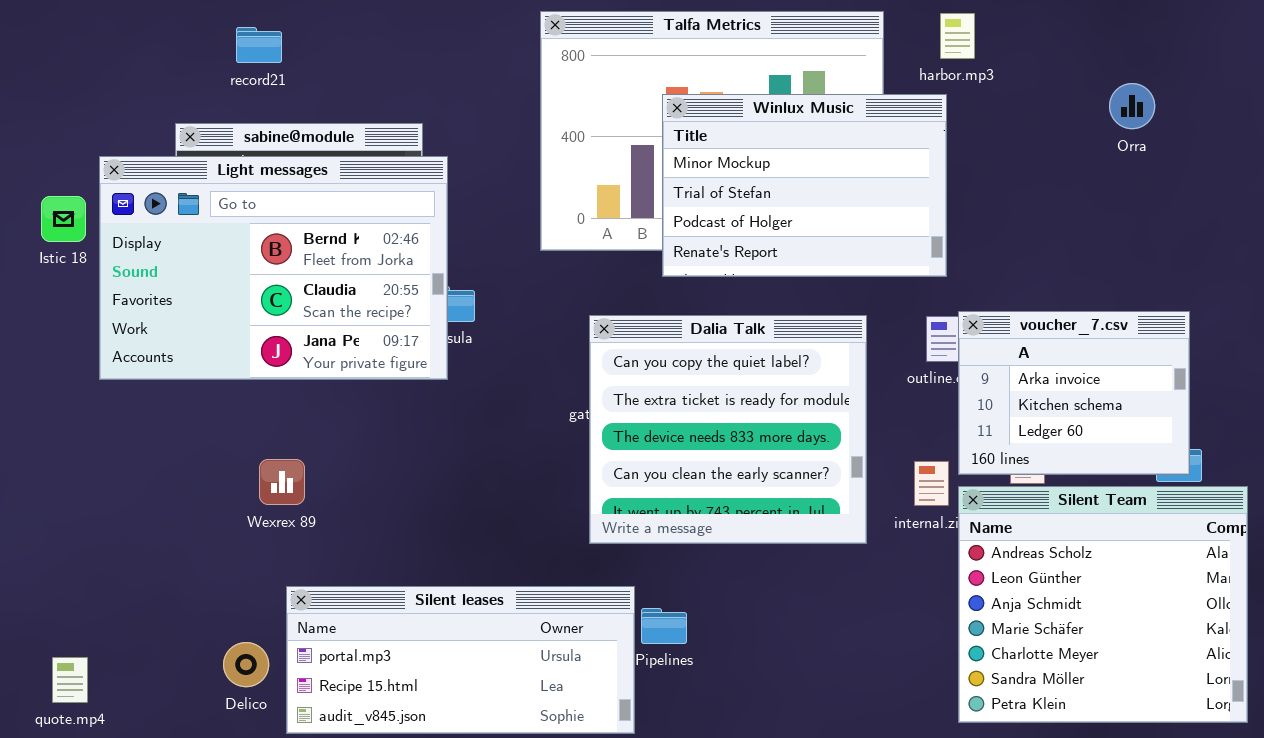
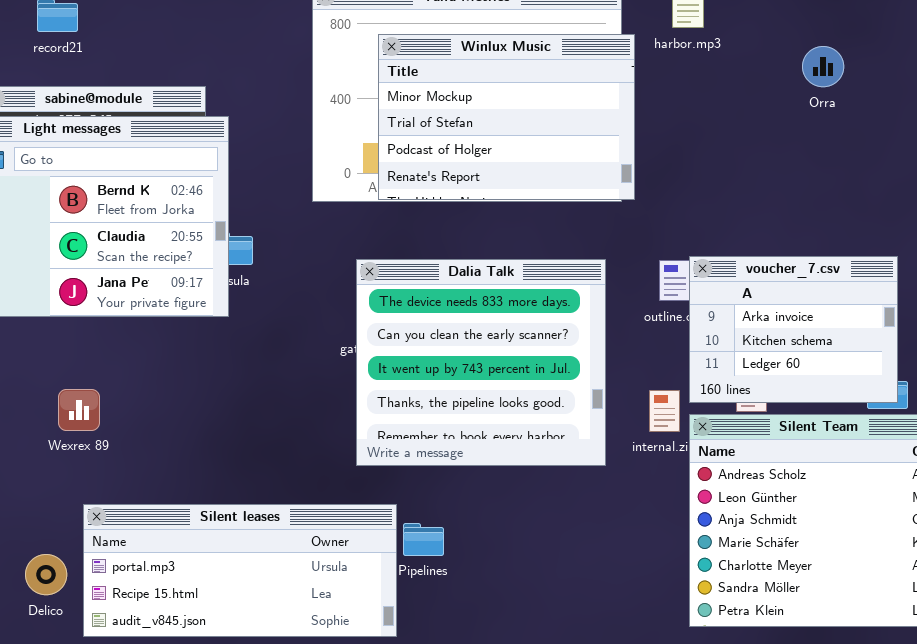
Orra: [1109,83,1155,129] -> [802,46,844,87], moved
Winlux Music: [662,94,947,277] -> [378,34,635,200], moved
Dalia Talk: [589,315,867,544] -> [356,259,606,466], scrolled down 2 rows

